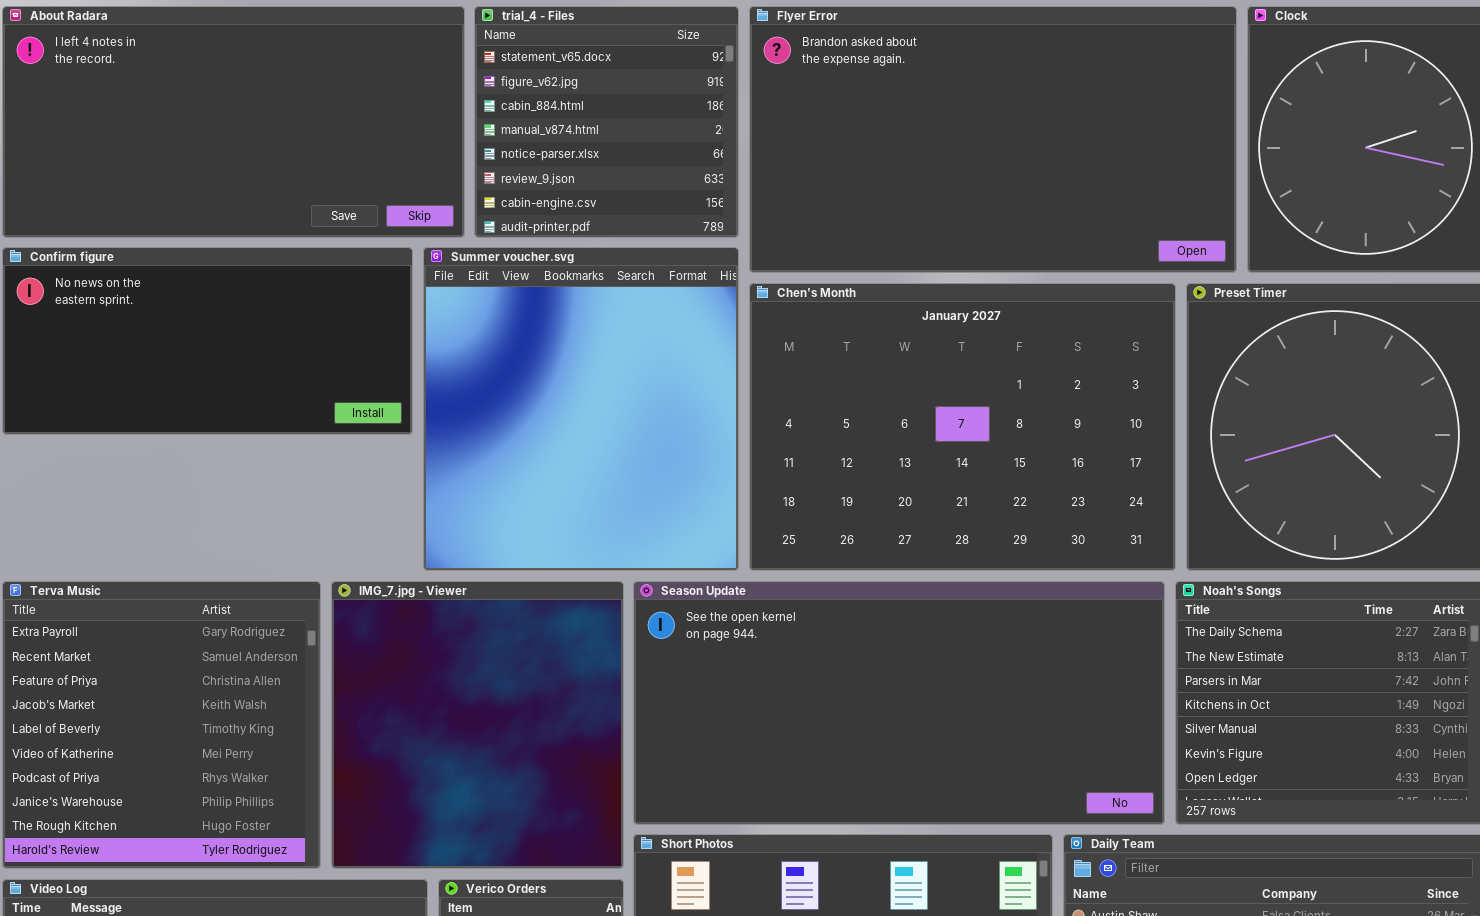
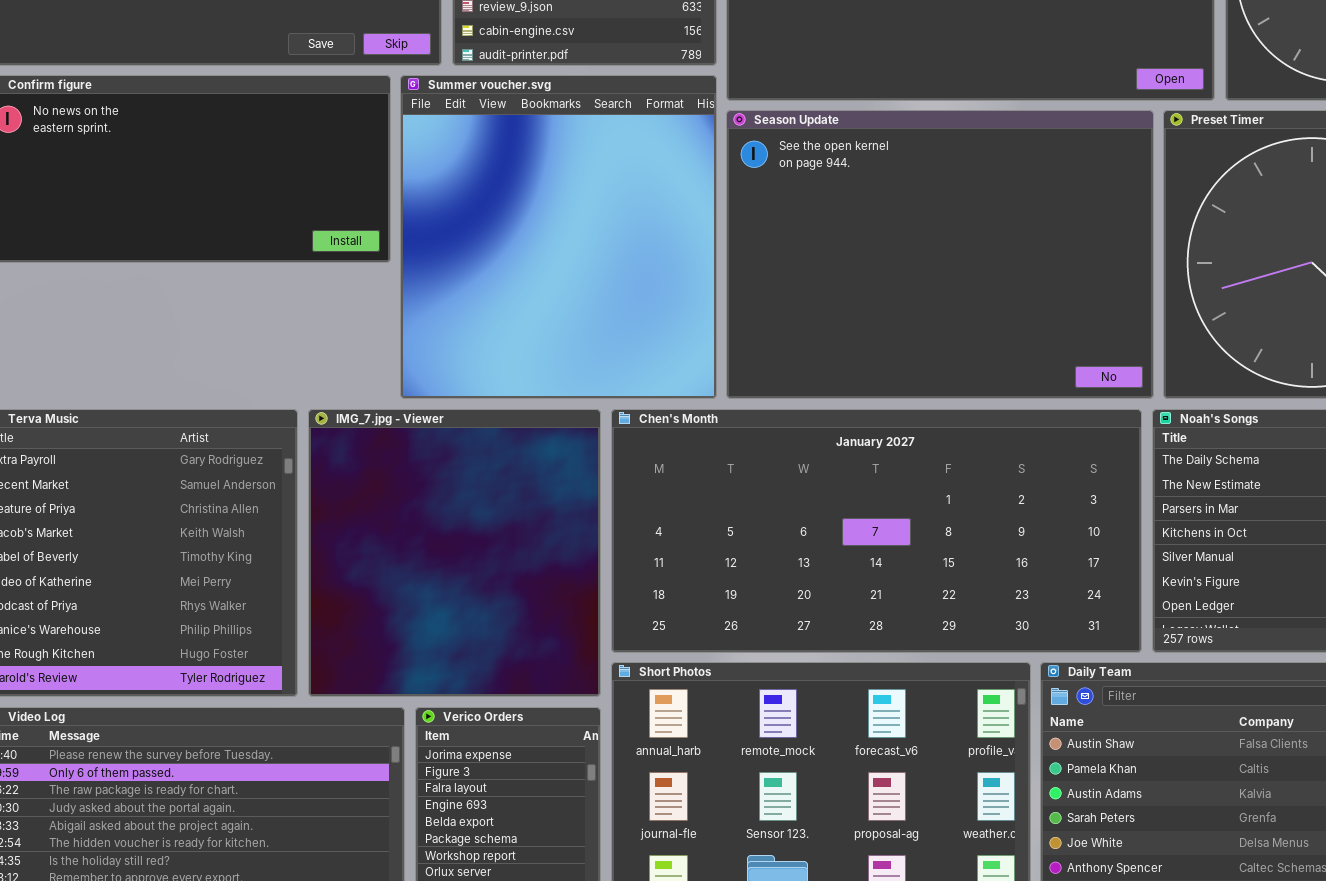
Chen's Month: [749,283,1176,571] -> [611,409,1142,653], moved, resized
Season Update: [633,581,1165,825] -> [726,110,1154,399], moved, resized

